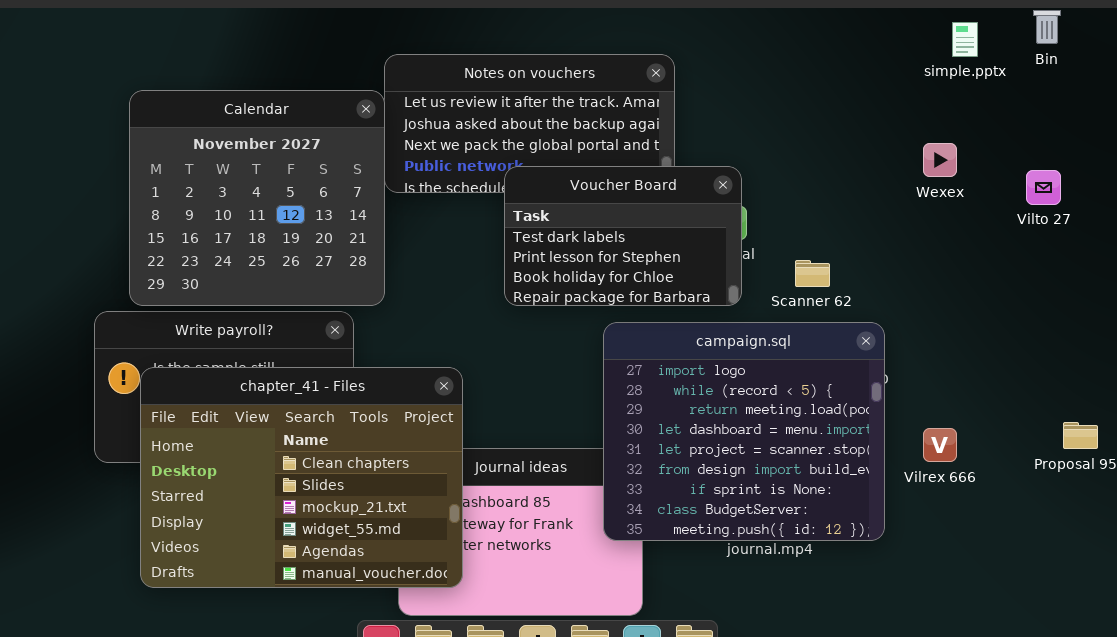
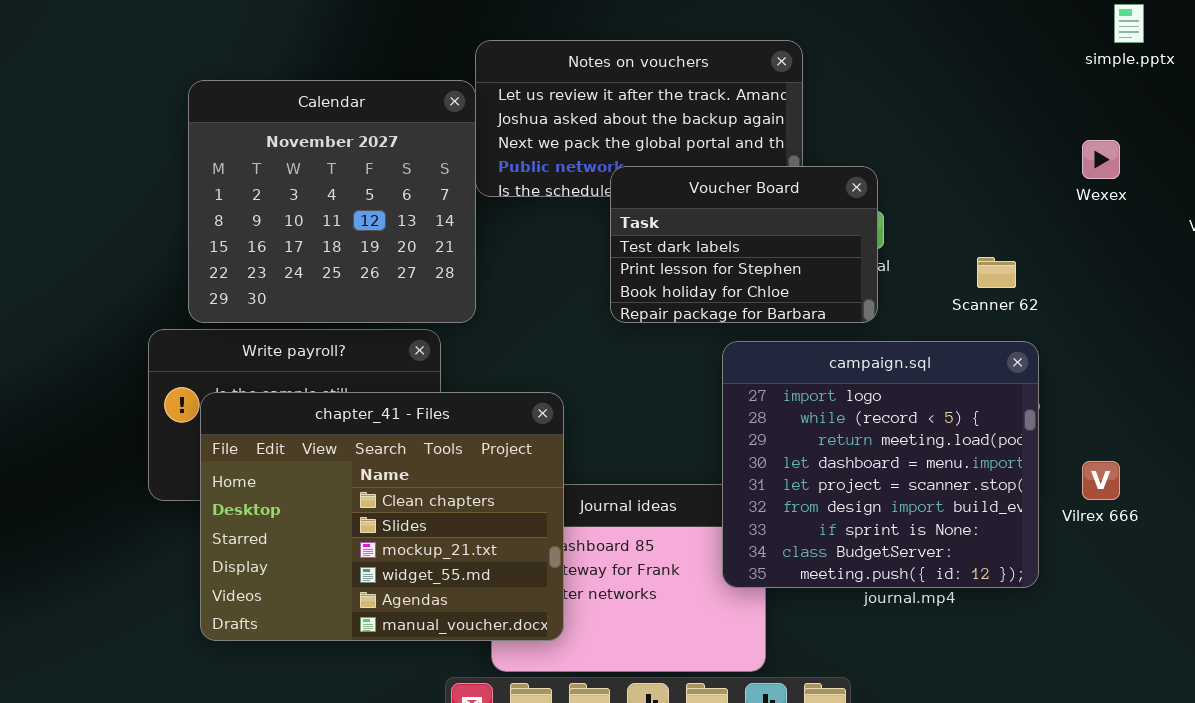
Scanner 62: [795,260,830,287] -> [977,257,1016,288], moved

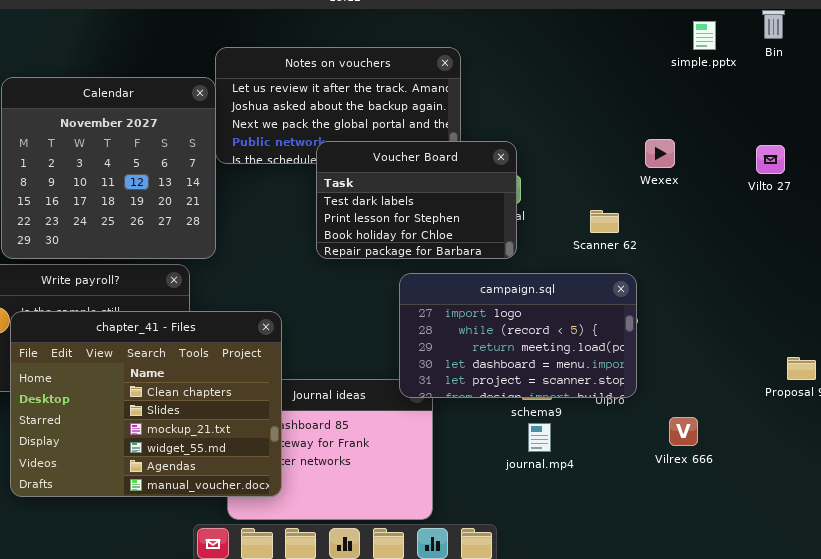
Wexex: [1082,140,1120,179] -> [645,139,675,168], moved
campaign.sql: [722,341,1039,588] -> [399,273,637,398], resized
Vilrex 666: [1082,461,1120,500] -> [669,417,698,446], moved

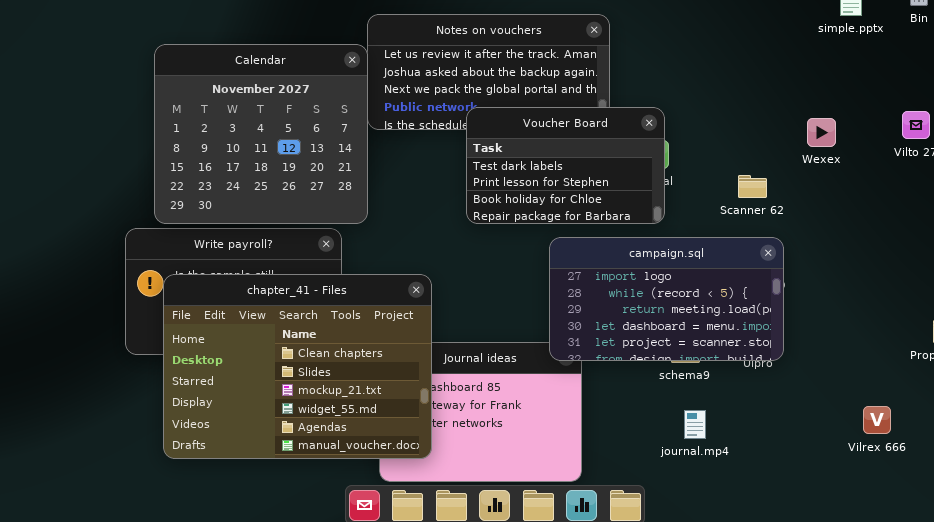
Wexex: [645,139,675,168] -> [807,118,836,147], moved
Vilrex 666: [669,417,698,446] -> [863,406,891,434], moved
journal.mp4: [528,423,551,452] -> [684,410,706,439], moved

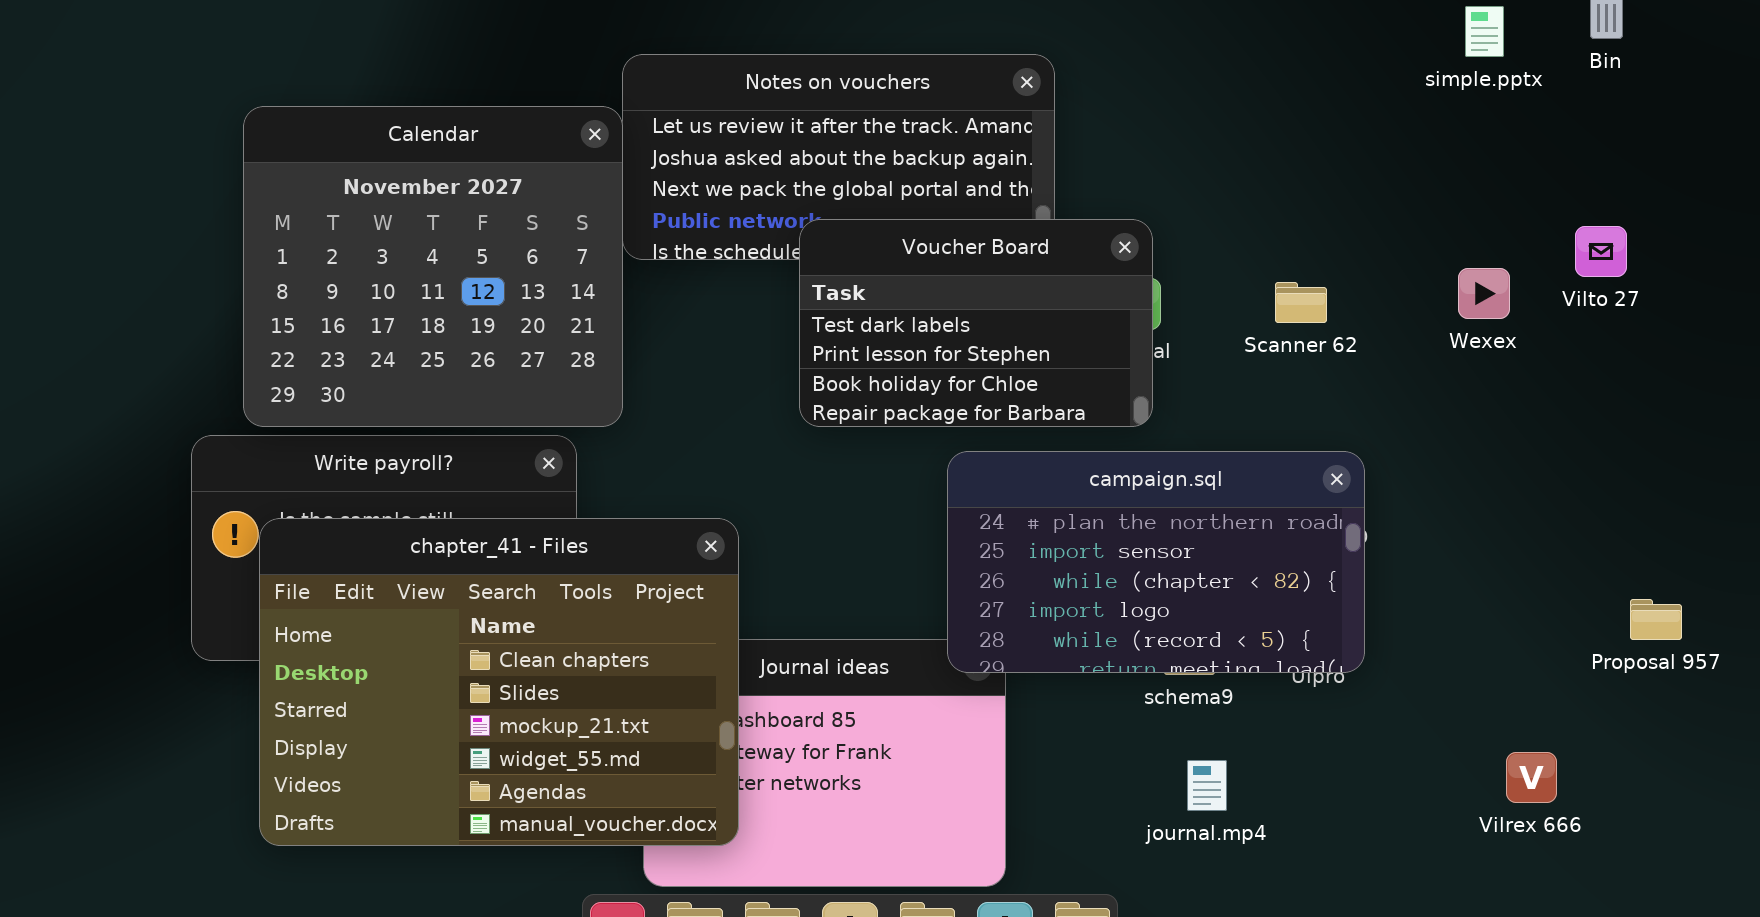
Wexex: [807,118,836,147] -> [1458,268,1510,319], moved
Scanner 62: [738,175,767,198] -> [1275,282,1327,323], moved
campaign.sql: [549,237,784,361] -> [947,451,1365,673], scrolled up 3 rows

